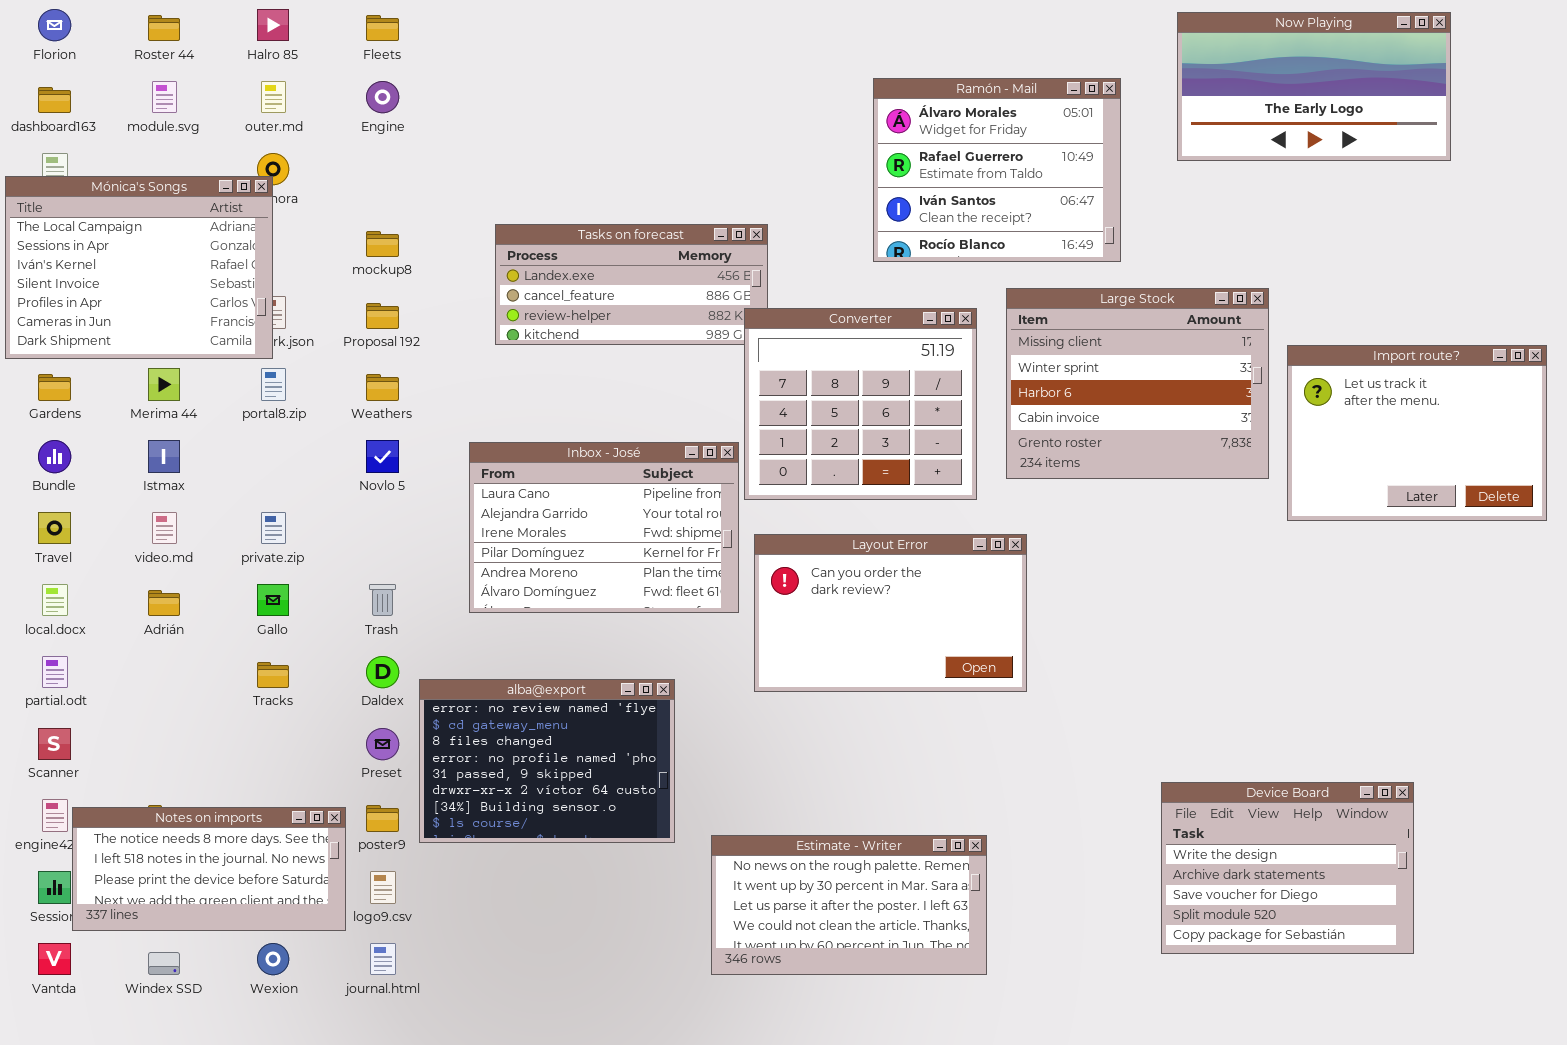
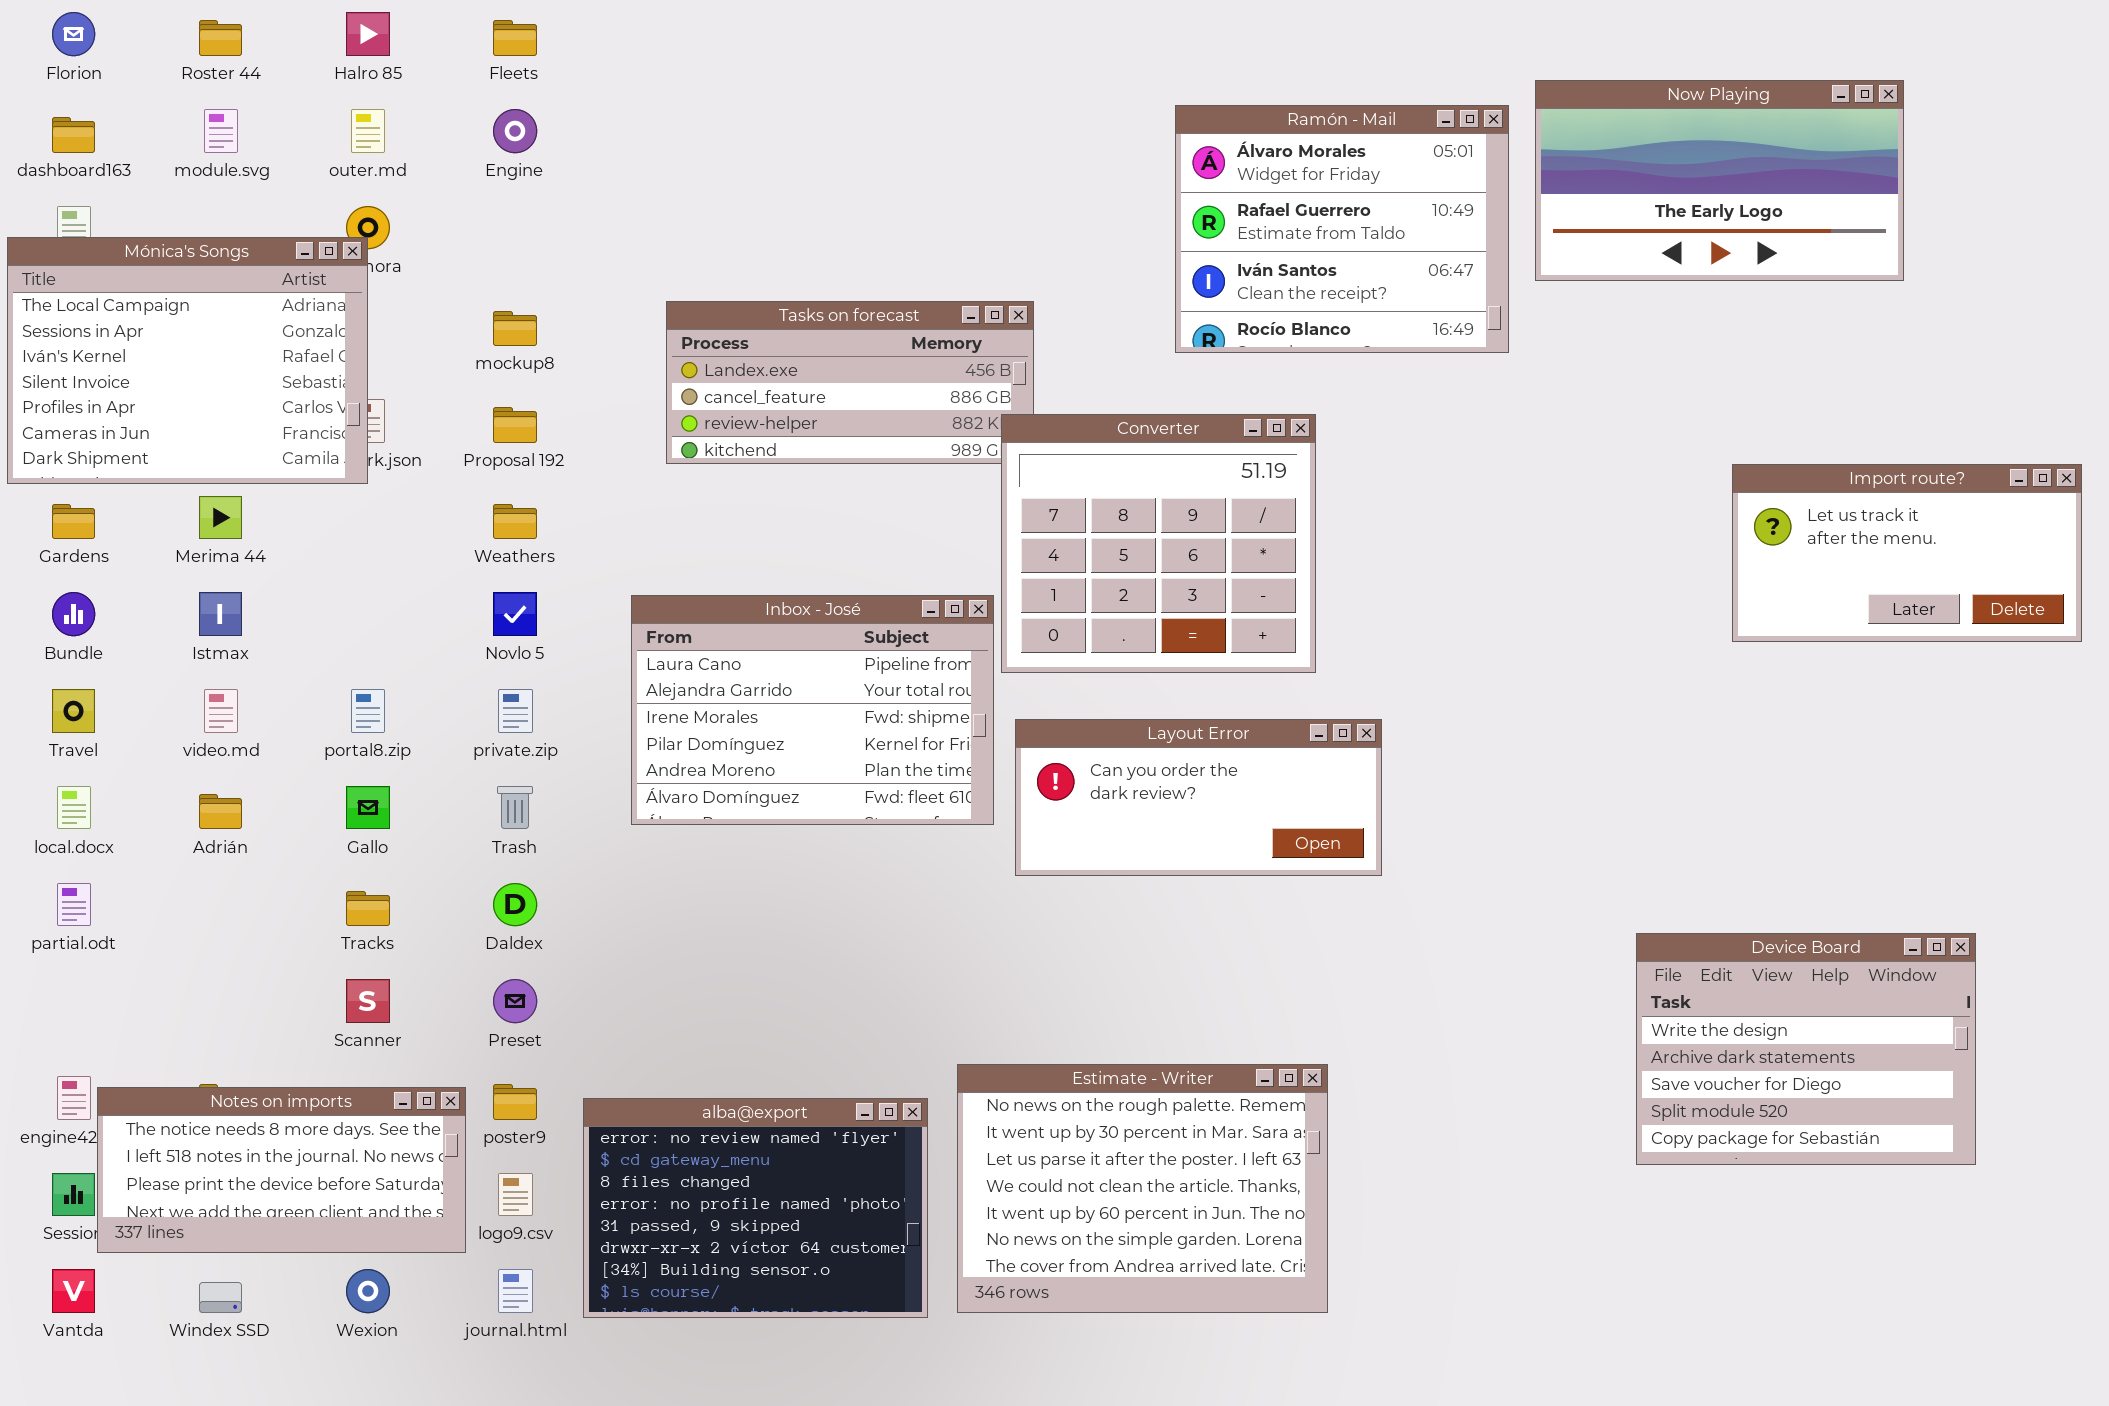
Now Playing: [1177,12,1451,161] -> [1535,80,1904,281], moved
Large Stock: [1006,288,1269,479] -> none, closed
Import route?: [1287,345,1547,521] -> [1732,464,2082,642], resized
portal8.zip: [261,368,286,401] -> [351,689,385,733], moved
private.zip: [261,512,286,544] -> [498,689,533,733], moved
Layout Error: [754,534,1027,692] -> [1015,719,1382,876], resized
alba@export: [419,679,675,843] -> [583,1098,928,1318], moved
Scanner: [38,728,71,760] -> [346,979,390,1023], moved
Device Board: [1161,782,1414,954] -> [1636,933,1976,1165], moved
Estimate - Writer: [711,835,987,975] -> [957,1064,1328,1313], resized

